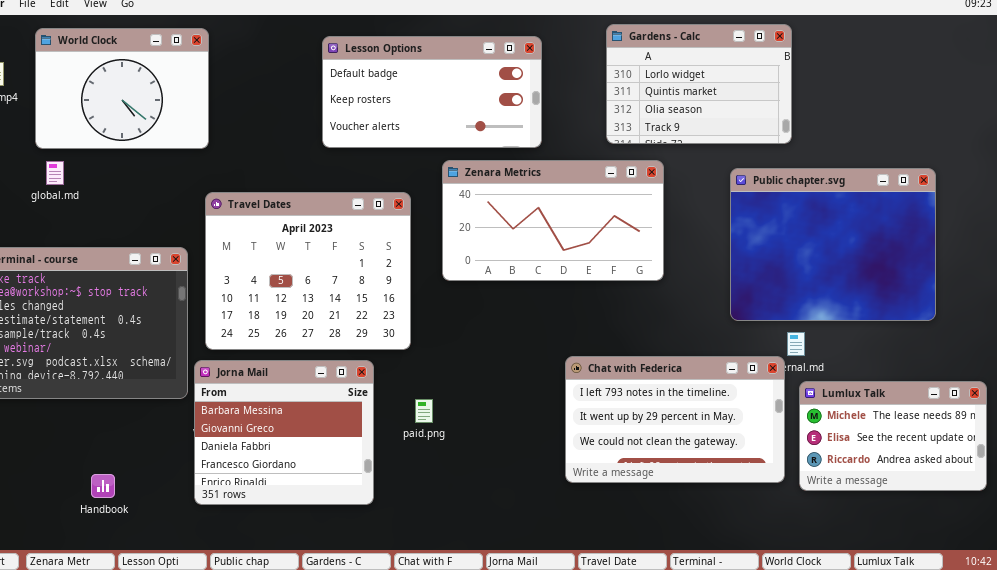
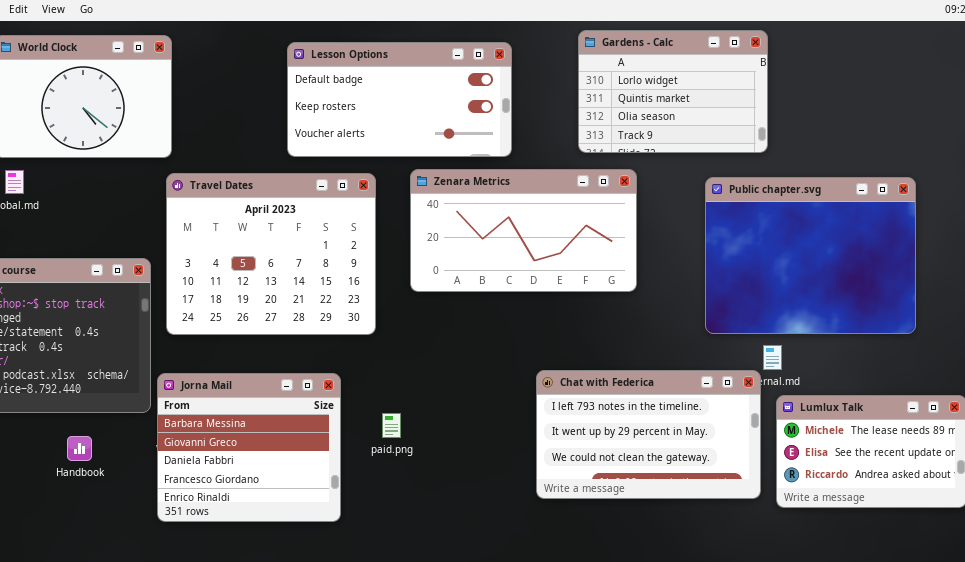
Travel Dates: [205,192,411,350] -> [166,173,376,335], moved
Handbook: [91,474,115,498] -> [67,436,92,461], moved

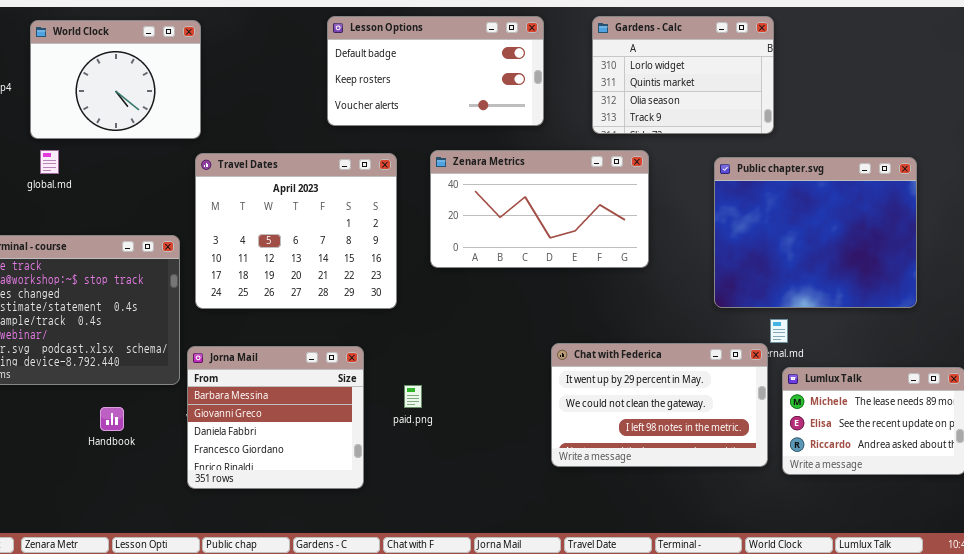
Lesson Options: [287,42,512,157] -> [327,16,544,126], moved
Chat with Federica: [536,370,761,499] -> [551,343,768,467], scrolled down 1 row

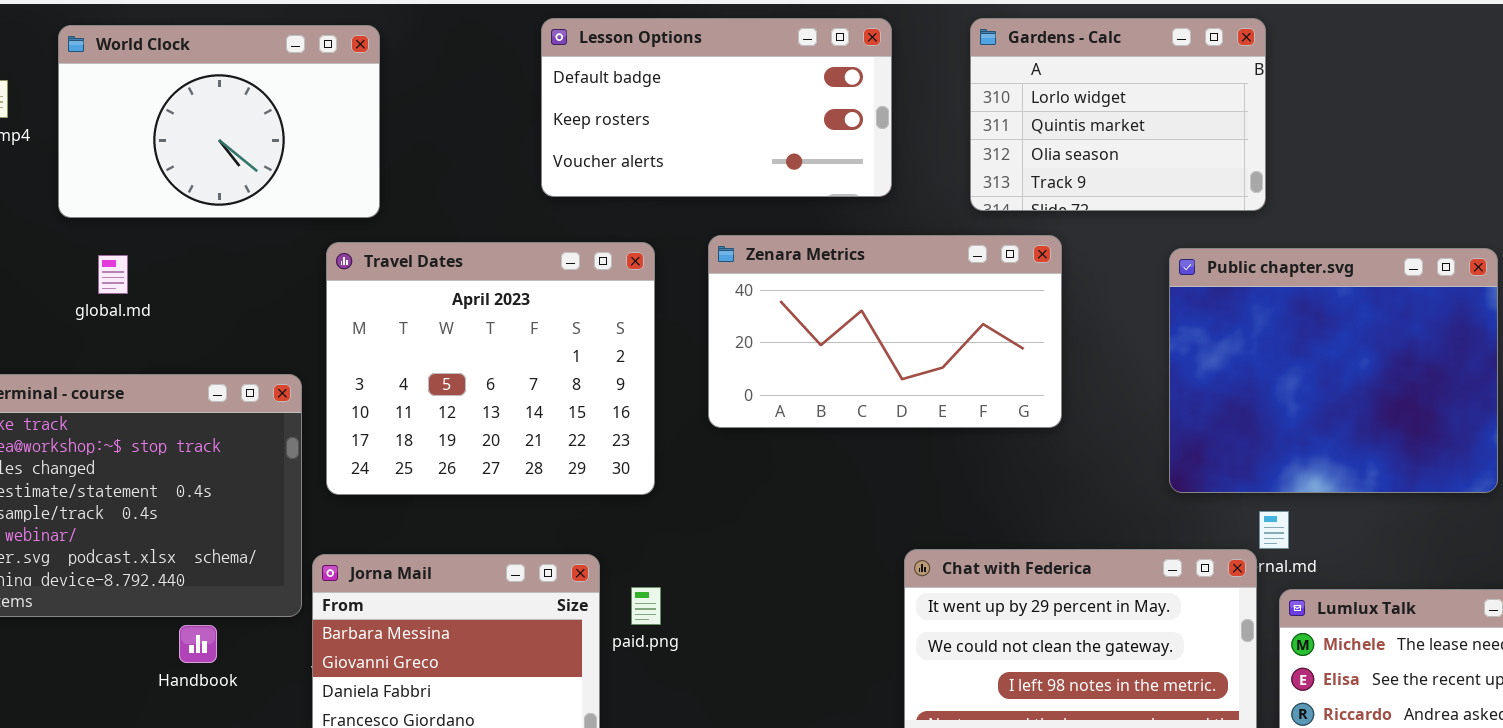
World Clock: [30,20,201,139] -> [58,25,380,218], resized
global.md: [40,150,59,174] -> [98,255,128,294], moved
paid.png: [404,385,422,408] -> [631,587,661,625], moved
Handbook: [100,407,124,431] -> [179,625,217,663], moved

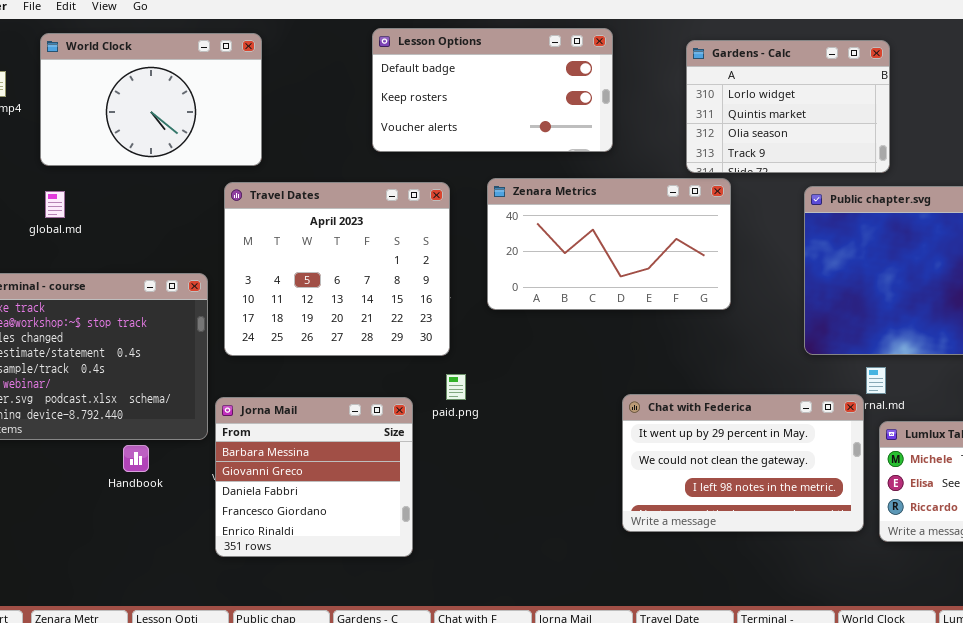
Gardens - Calc: [970,18,1266,211] -> [686,40,890,173], moved
global.md: [98,255,128,294] -> [45,191,65,218], moved
paid.png: [631,587,661,625] -> [446,374,466,400], moved

